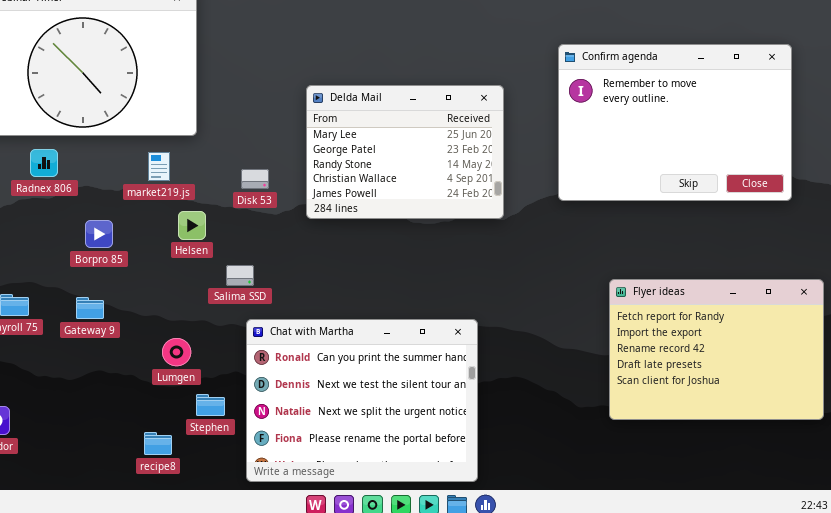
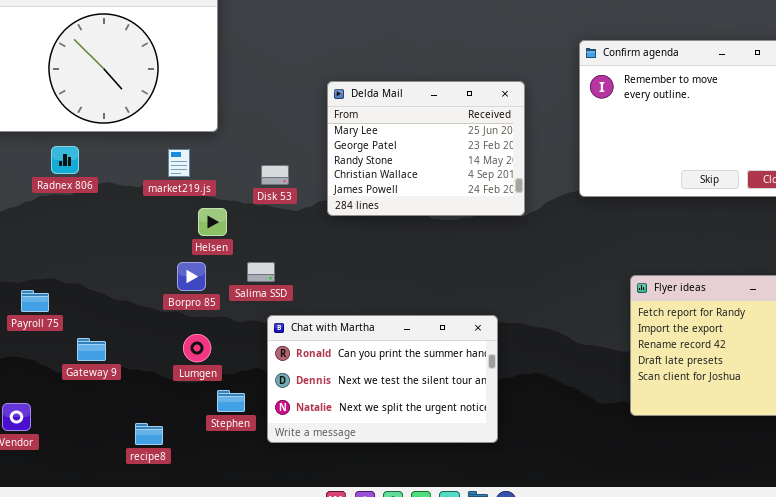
Borpro 85: [85,220,113,248] -> [177,262,206,291], moved
Gateway 9: [76,297,104,319] -> [77,338,106,361], moved
Chat with Martha: [246,319,478,482] -> [267,315,498,443], resized
recipe8: [144,432,172,455] -> [135,423,163,445], moved

